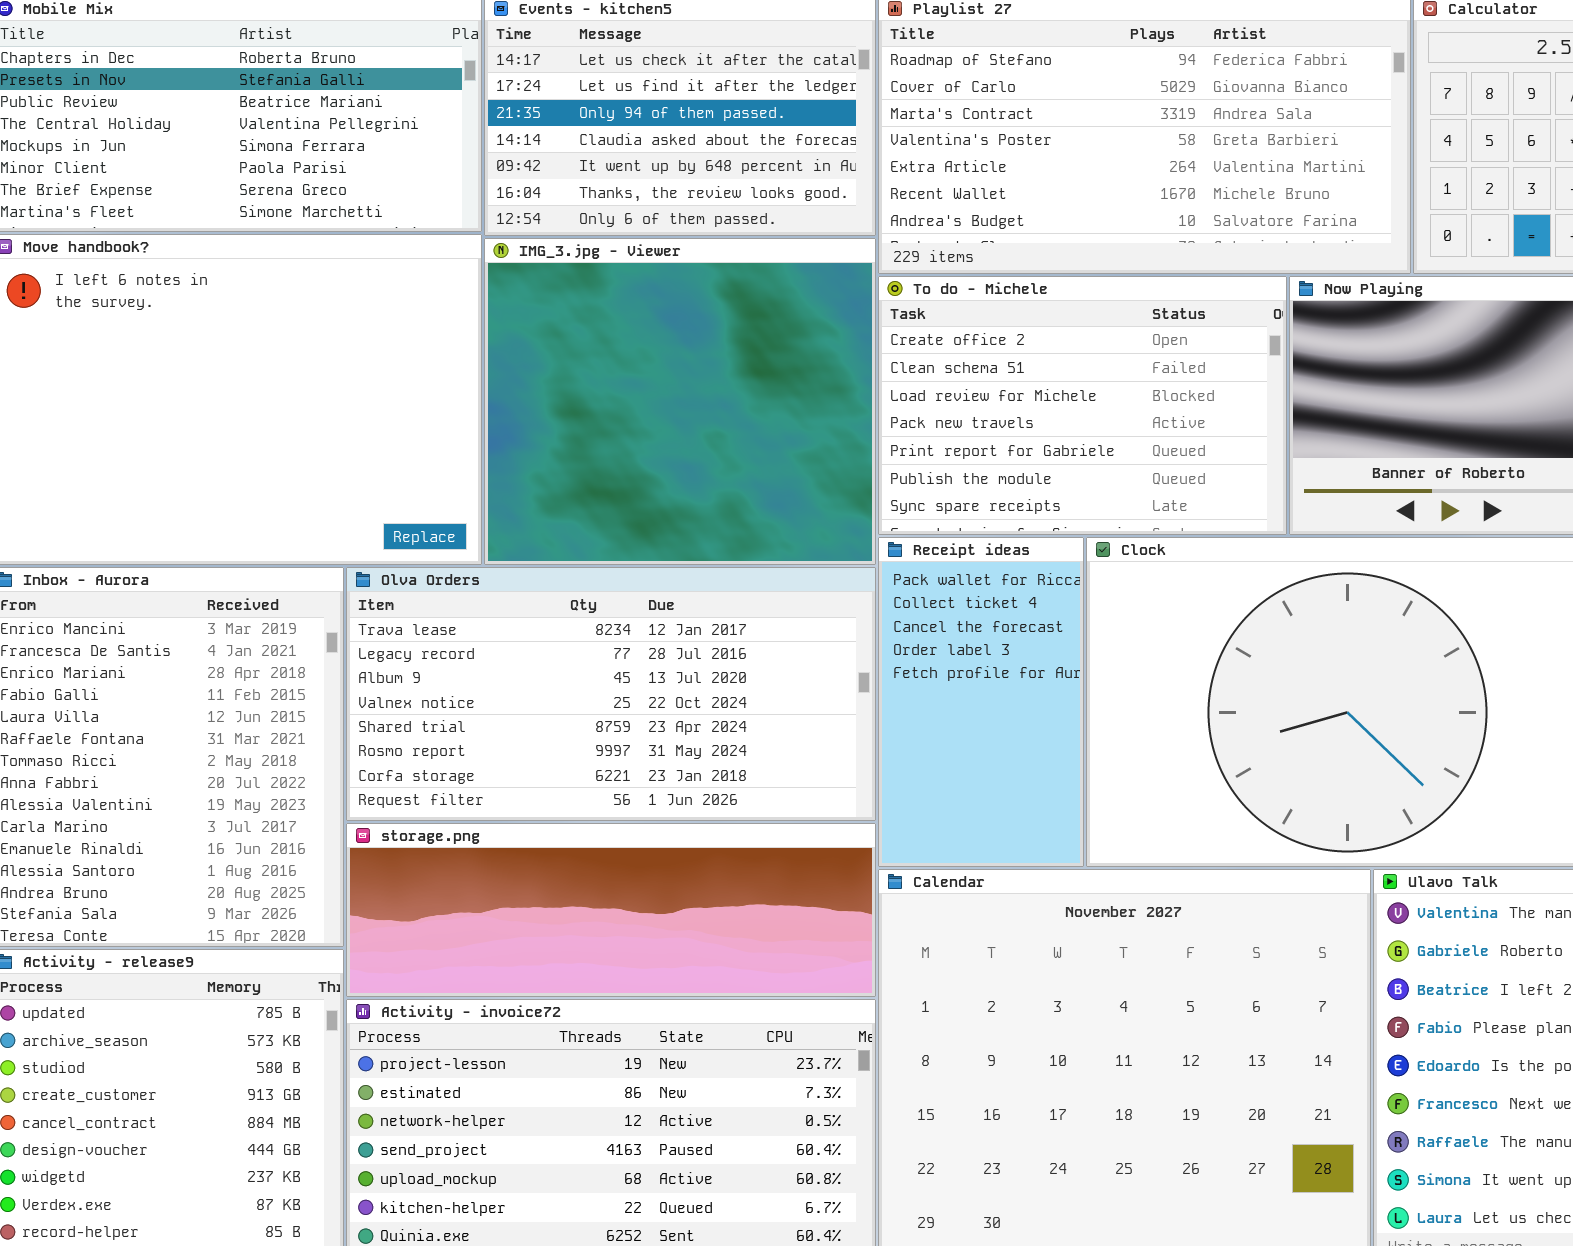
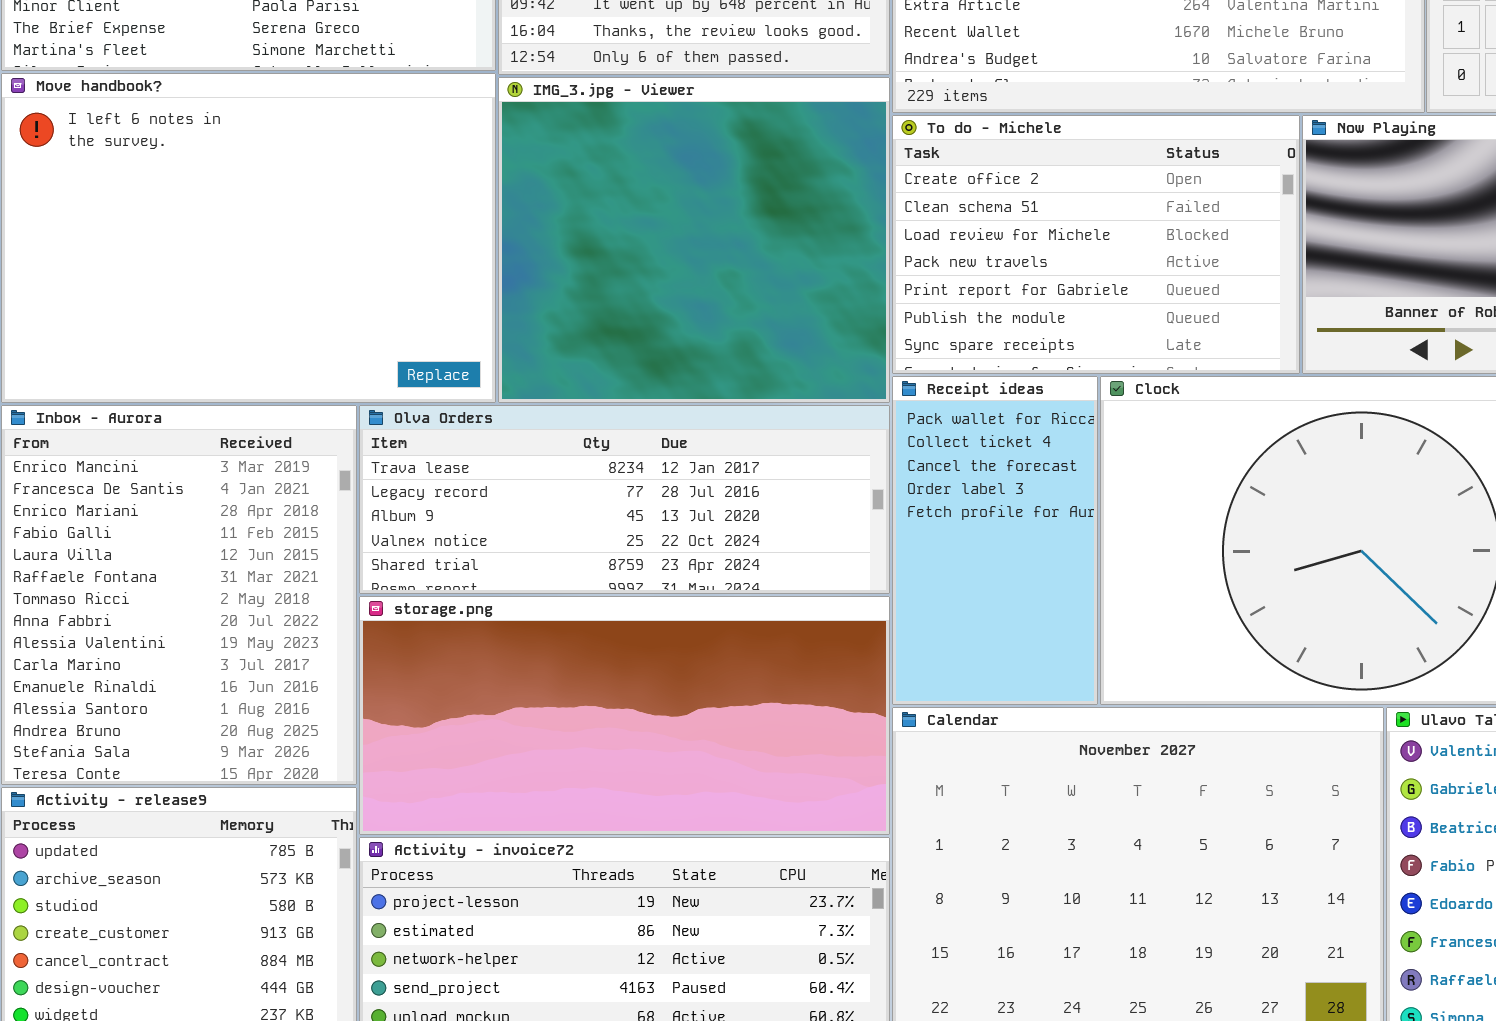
Olva Orders: [346,567,876,821] -> [359,405,890,594], resized
storage.png: [346,823,876,997] -> [359,596,890,835], resized

